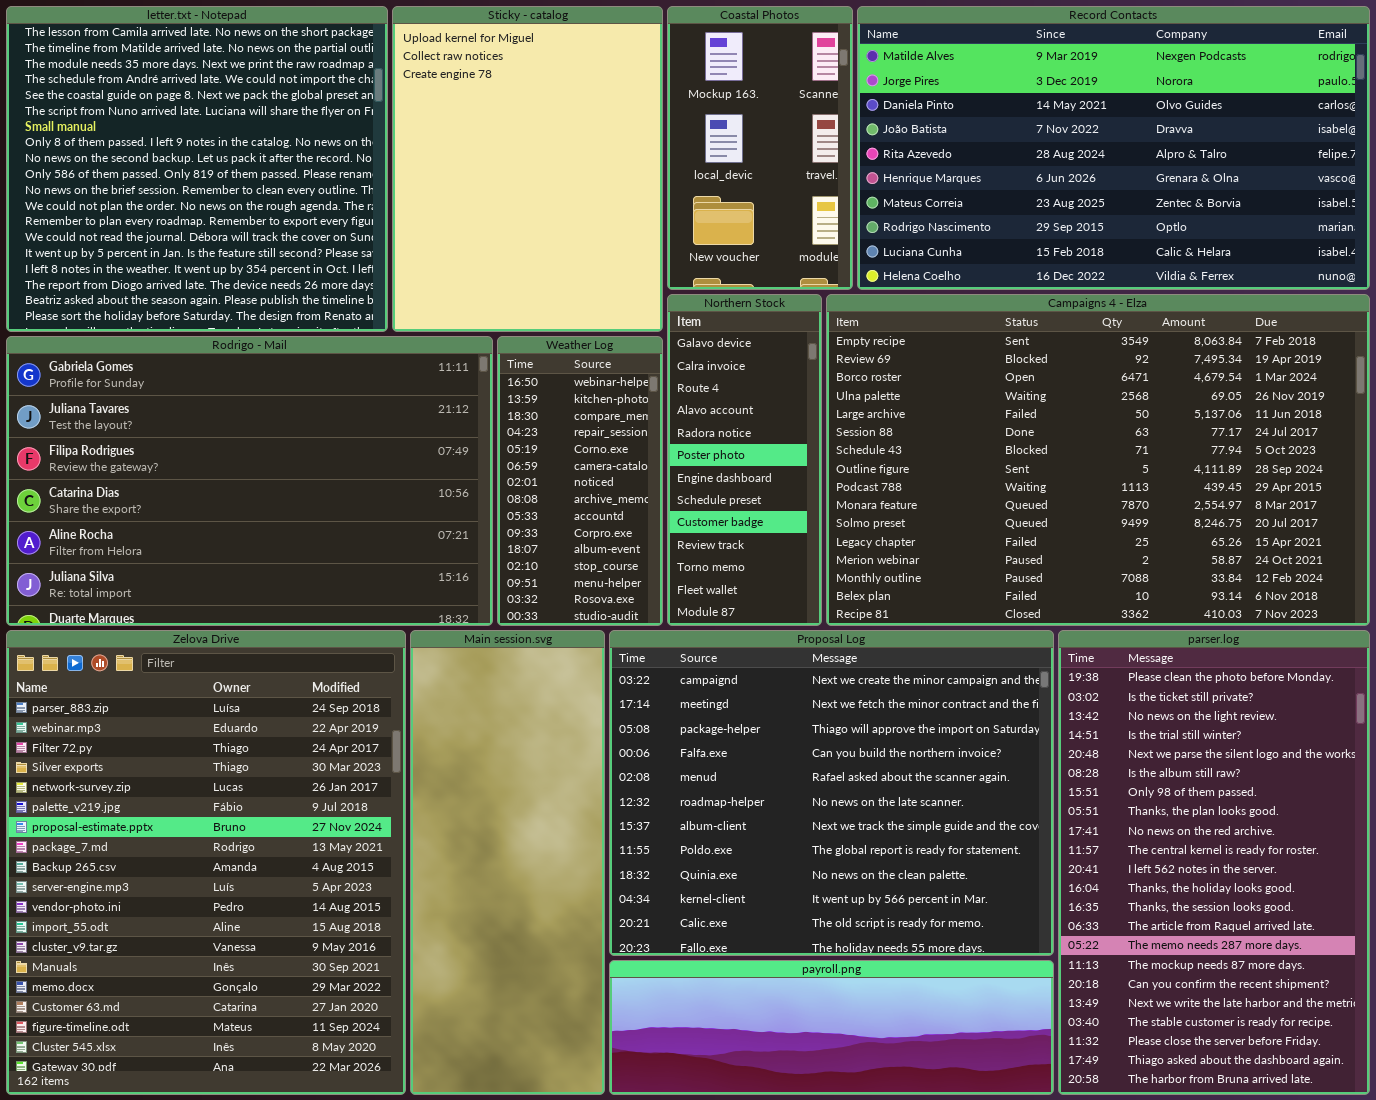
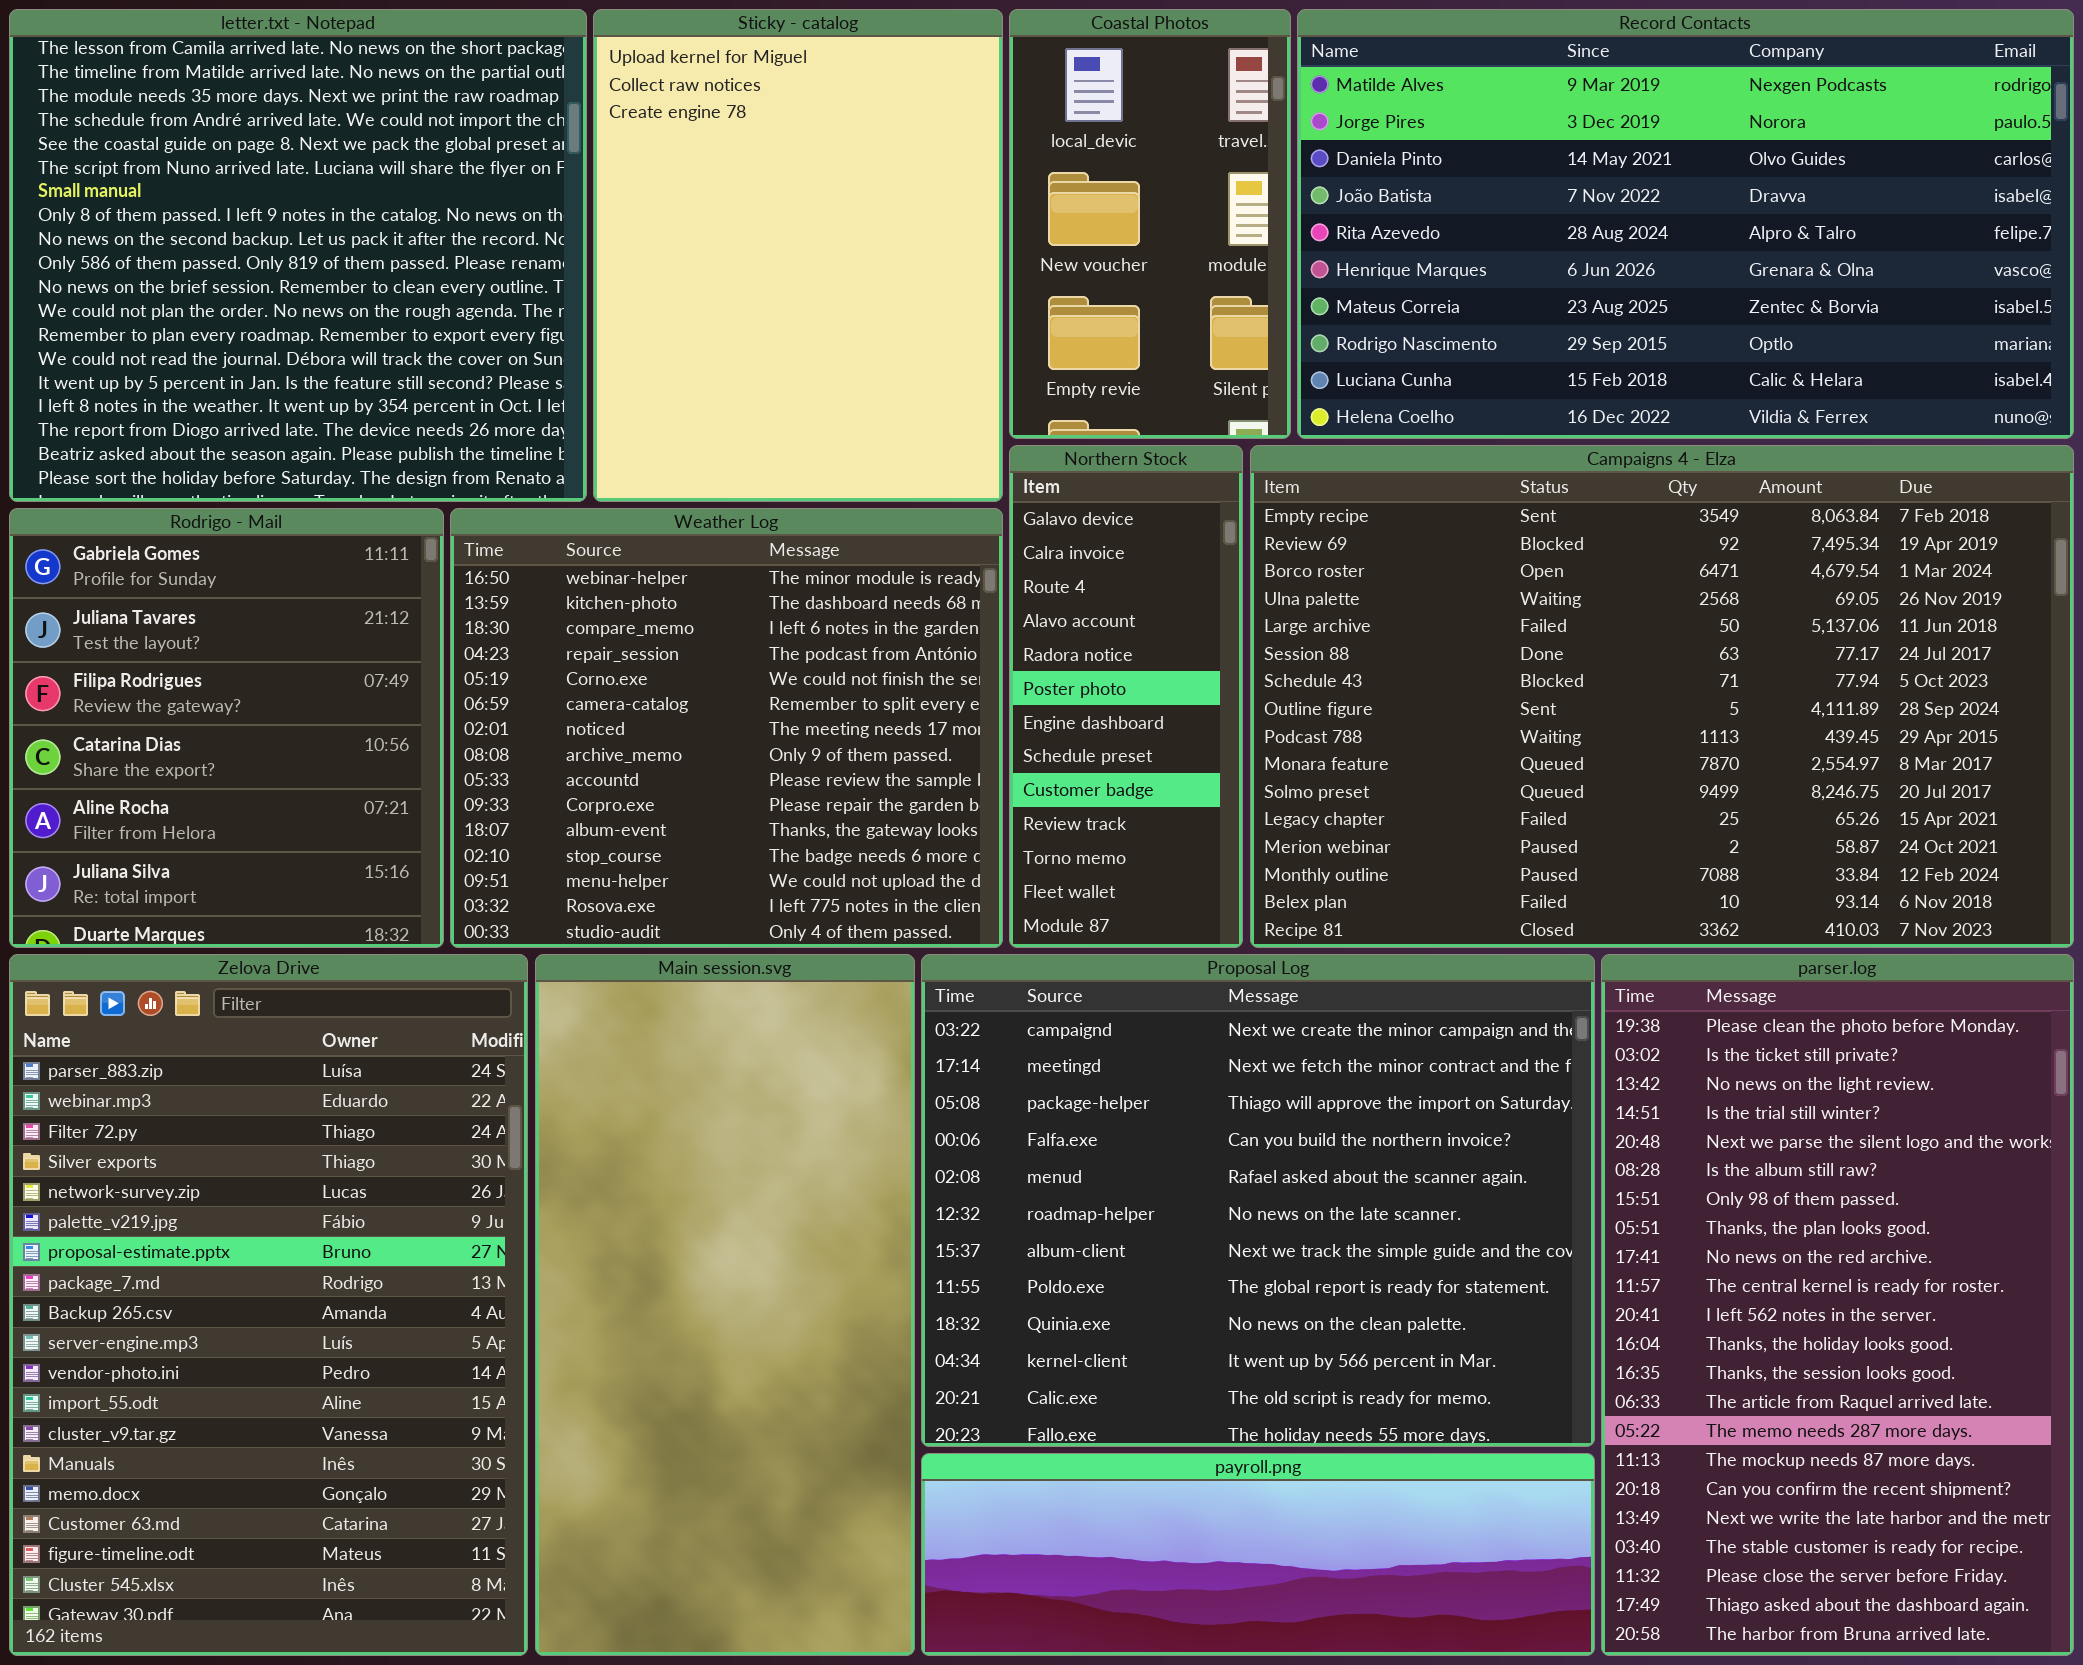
Coastal Photos: [667,6,853,290] -> [1009,9,1291,439], scrolled down 1 row
Rodrigo - Mail: [6,336,493,626] -> [9,508,444,948], resized
Weather Log: [497,336,663,626] -> [450,508,1003,948], resized
Zelova Drive: [6,630,406,1095] -> [9,954,528,1656], resized
Main session.svg: [410,630,605,1095] -> [535,954,915,1656], resized

